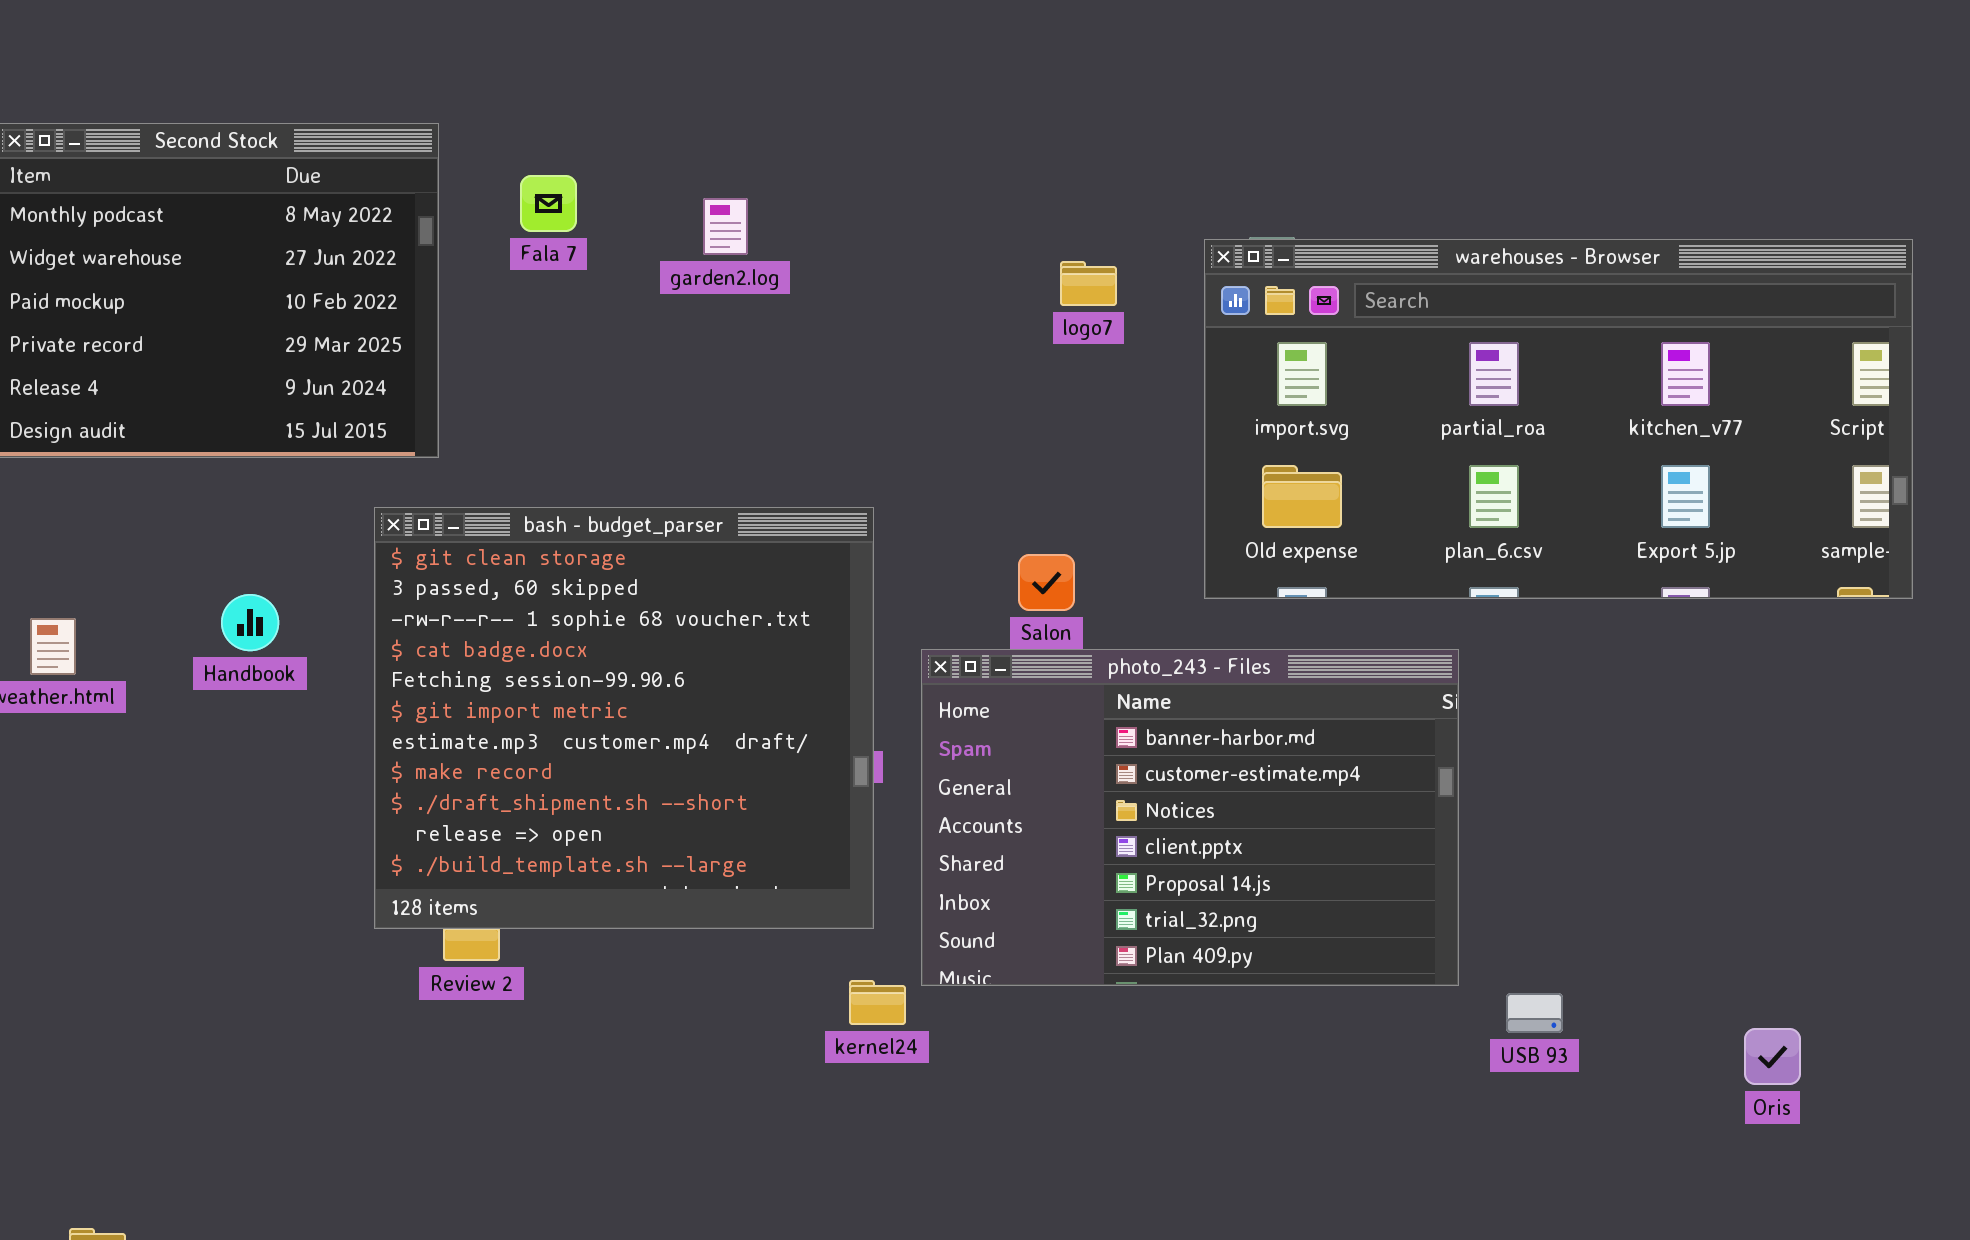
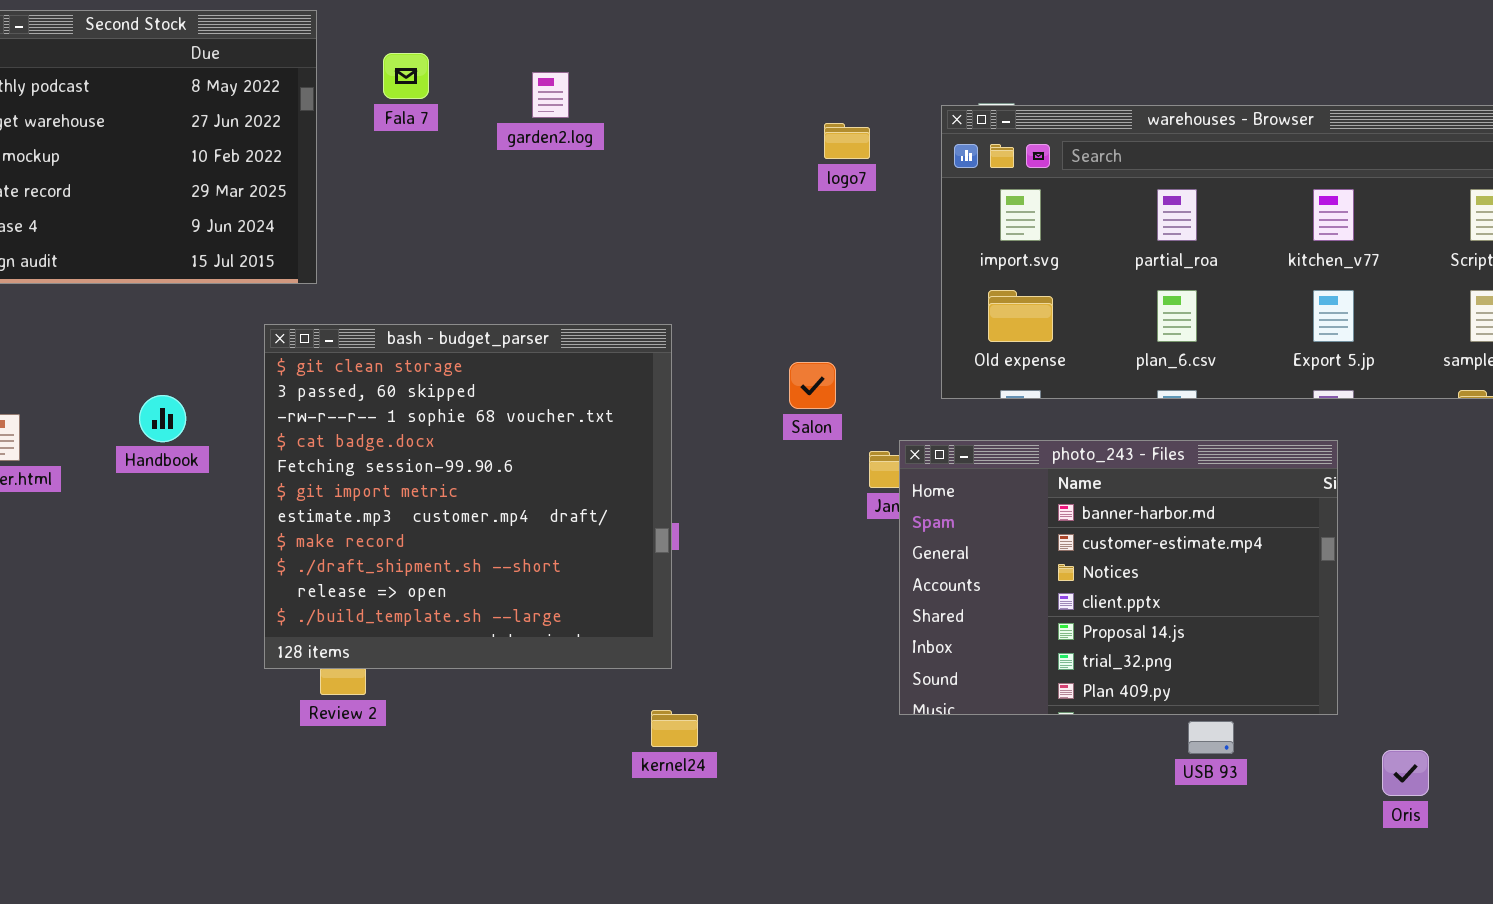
photo_243 - Files: [921,649,1459,986] -> [899,440,1338,715], moved

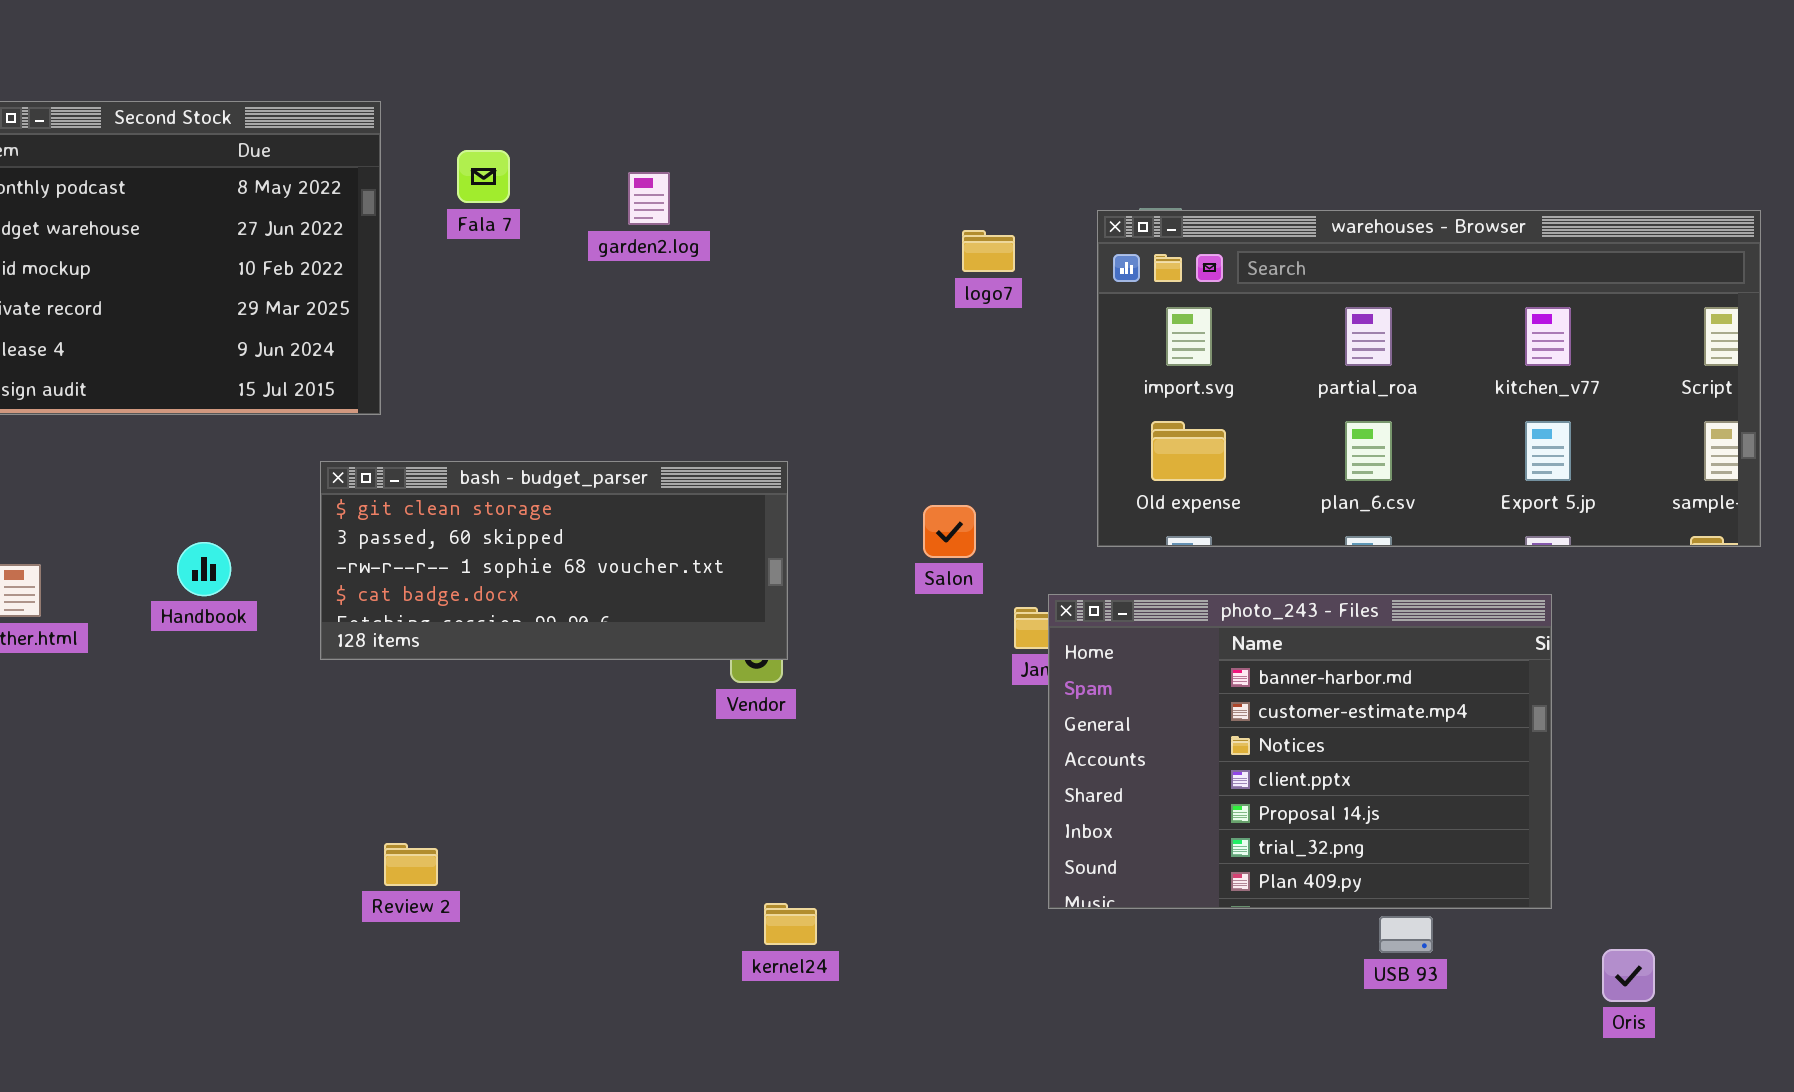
bash - budget_parser: [264,324,672,669] -> [320,461,788,660], resized

